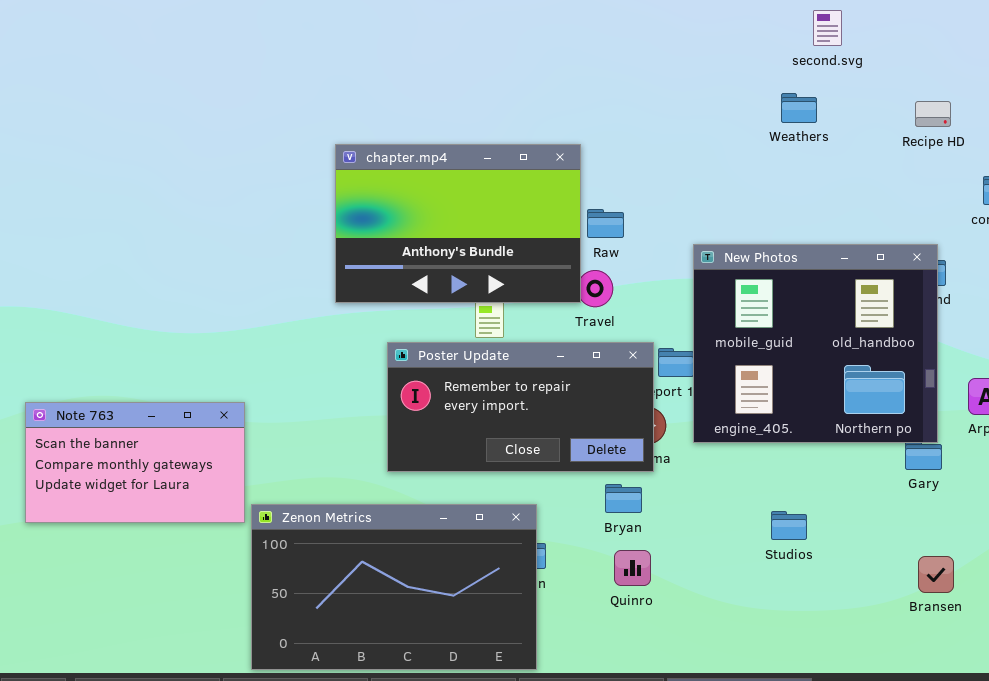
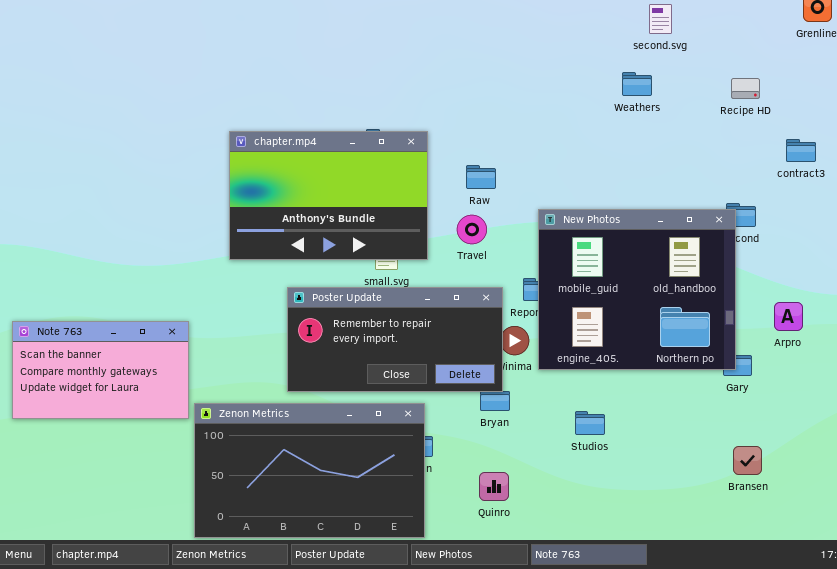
chapter.mp4: [335,144,581,303] -> [229,131,428,260], moved
New Photos: [693,244,938,443] -> [538,209,736,370], moved
Poster Update: [387,342,654,472] -> [287,287,503,392], moved
Studios: [771,511,807,540] -> [575,411,605,435], moved
Quinro: [614,550,651,586] -> [479,472,509,501], moved

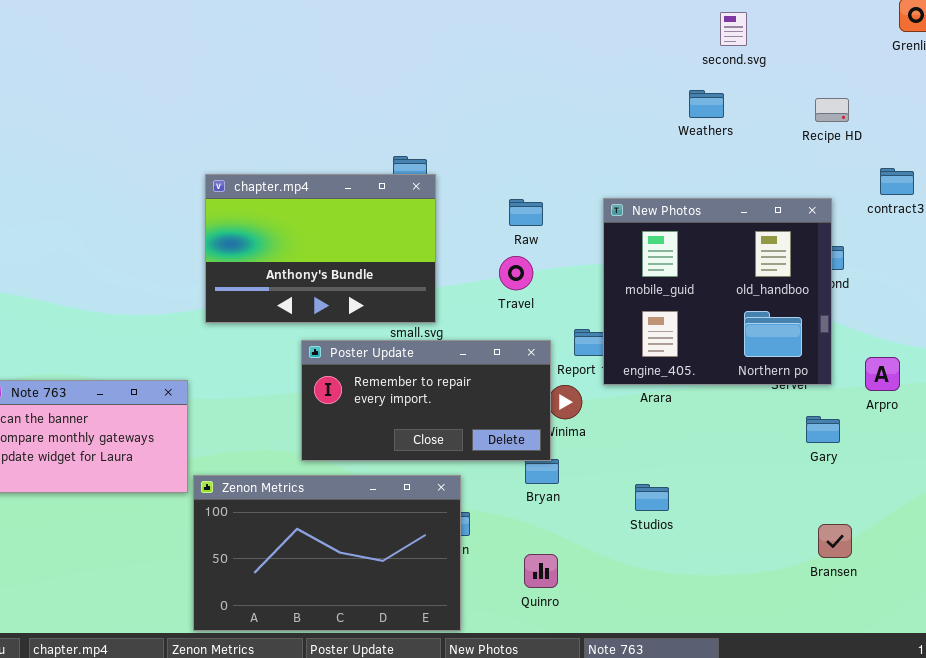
chapter.mp4: [229,131,428,260] -> [205,174,436,323], moved
New Photos: [538,209,736,370] -> [603,198,832,385], moved

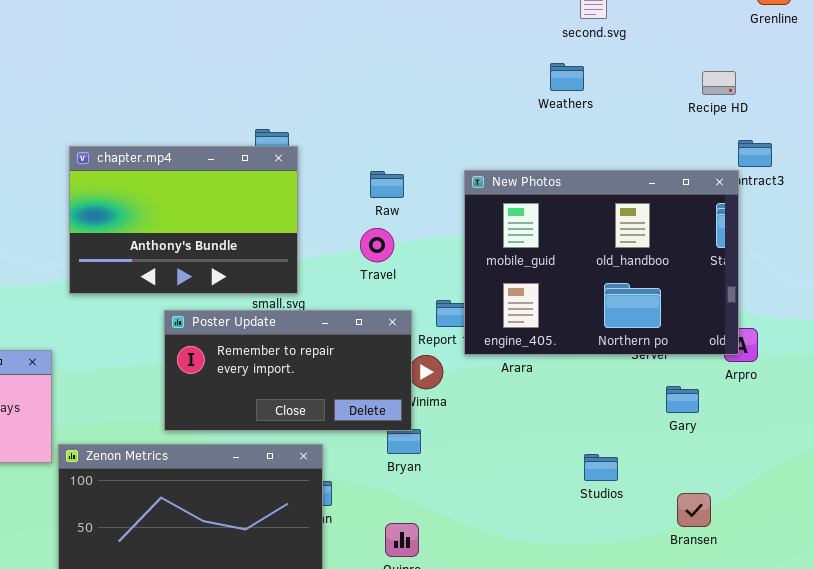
Recipe HD: [815,98,849,122] -> [702,71,736,95], moved
New Photos: [603,198,832,385] -> [464,170,739,355], resized
Studios: [635,484,669,511] -> [584,454,618,481], moved

